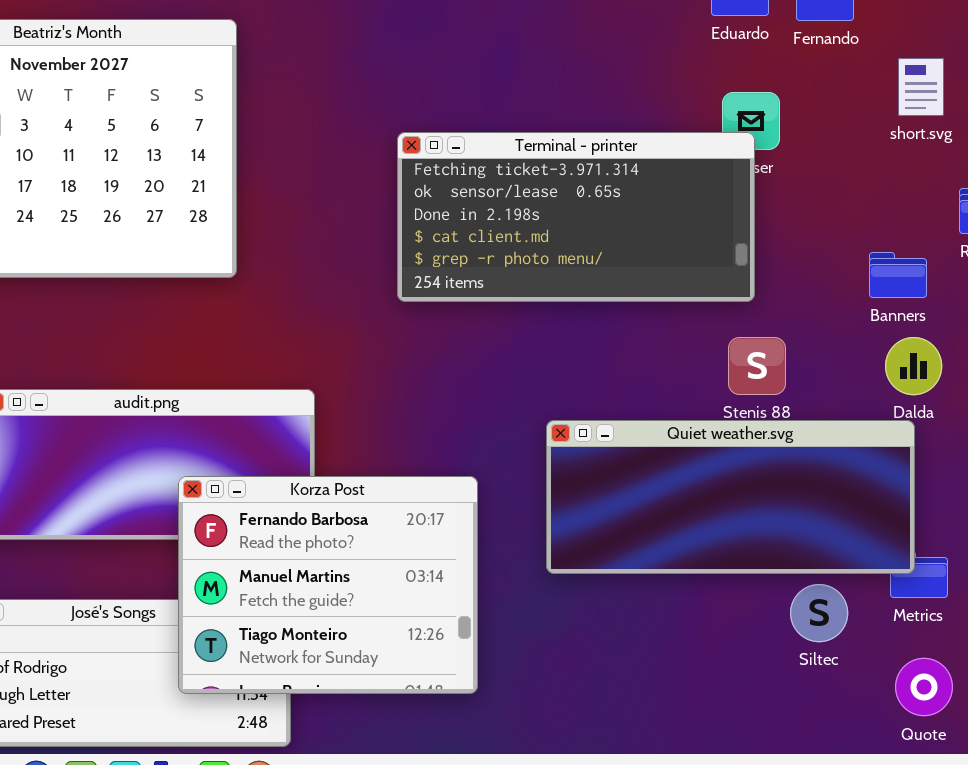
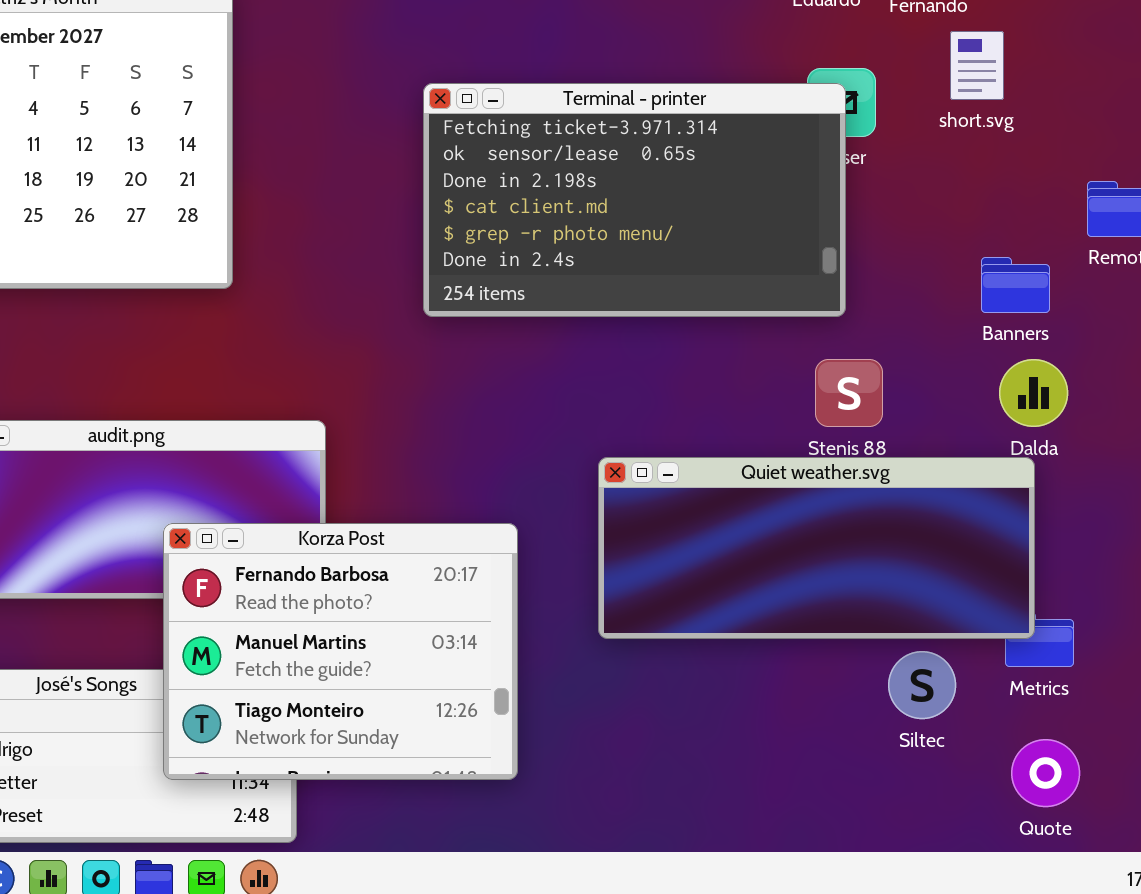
short.svg: [898,58,944,116] -> [950,31,1004,100], moved
Terminal - printer: [397,132,755,302] -> [423,83,846,317], resized

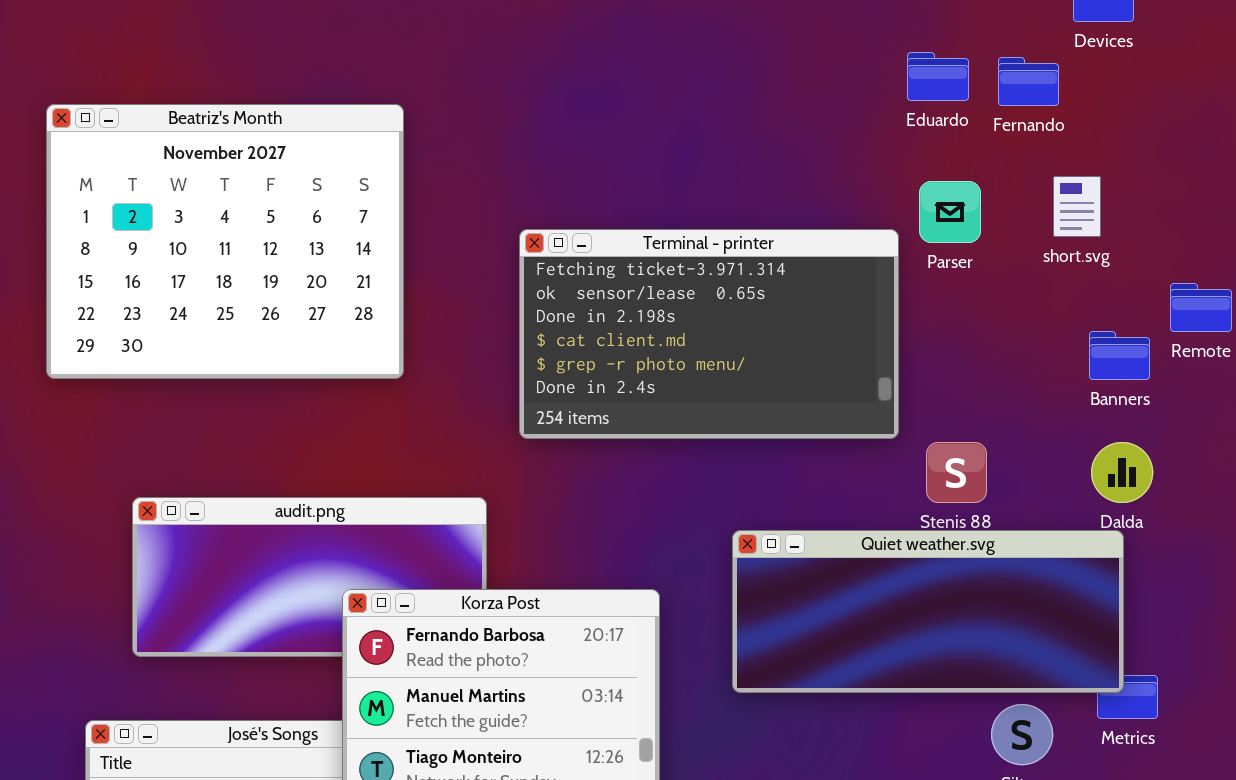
short.svg: [950,31,1004,100] -> [1053,176,1101,237], moved
Terminal - printer: [423,83,846,317] -> [519,229,899,439], moved
Banners: [981,257,1050,313] -> [1089,331,1150,380], moved

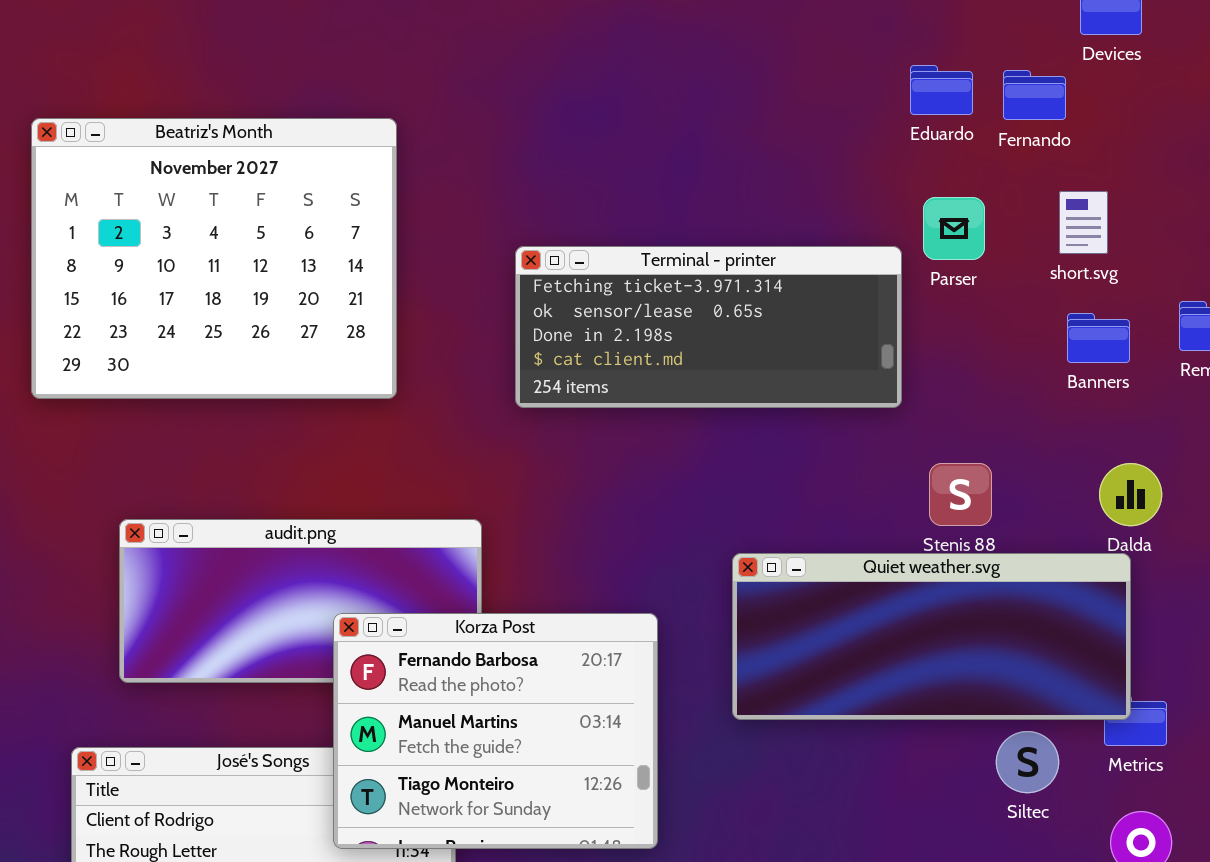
Terminal - printer: [519,229,899,439] -> [515,246,902,408], resized
Banners: [1089,331,1150,380] -> [1067,313,1130,363], moved

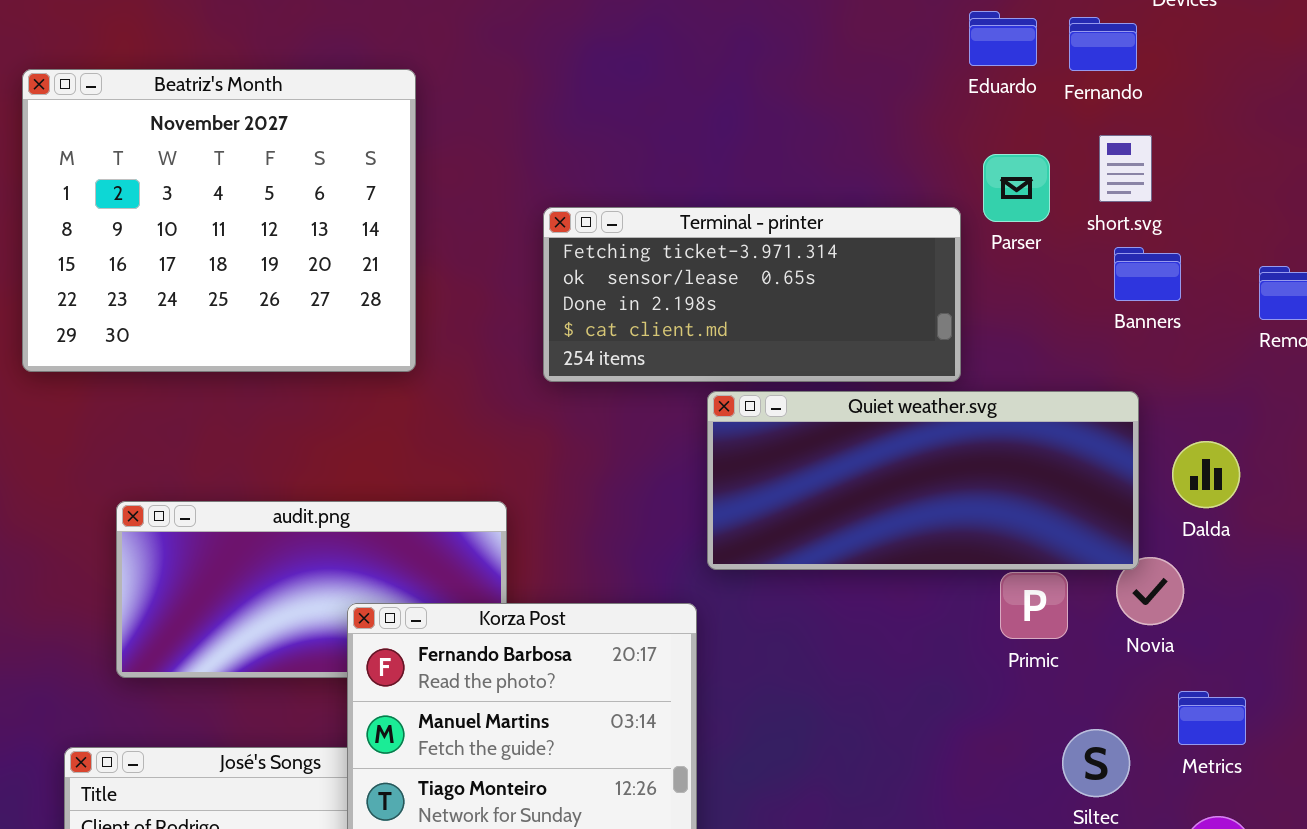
short.svg: [1059,191,1108,254] -> [1099,135,1152,202], moved
Banners: [1067,313,1130,363] -> [1114,247,1181,301], moved
Quiet weather.svg: [732,553,1131,720] -> [707,391,1139,570], moved

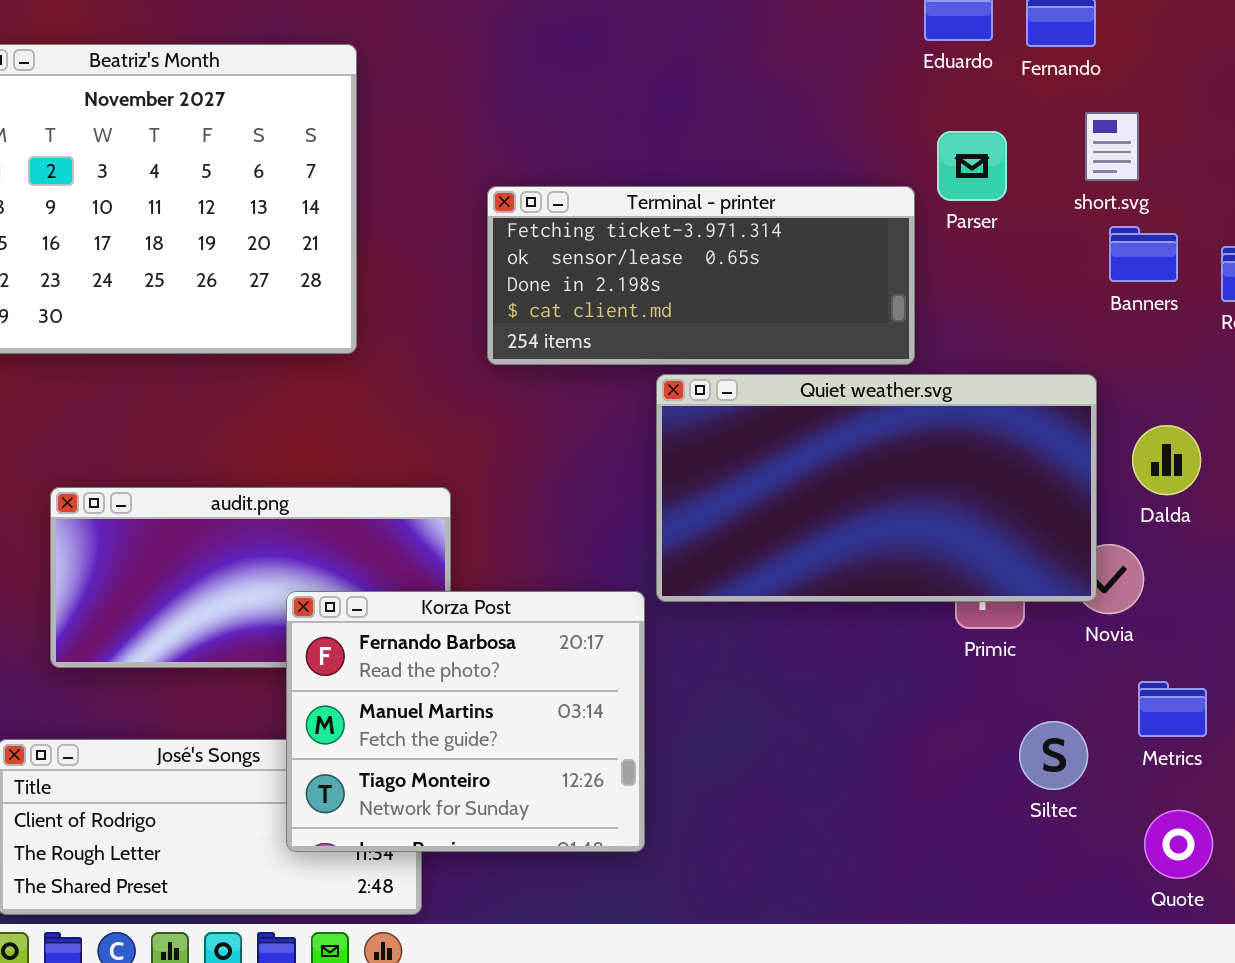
short.svg: [1099,135,1152,202] -> [1085,112,1139,181], moved
Banners: [1114,247,1181,301] -> [1109,226,1178,282], moved
Quiet weather.svg: [707,391,1139,570] -> [656,374,1097,602], resized

